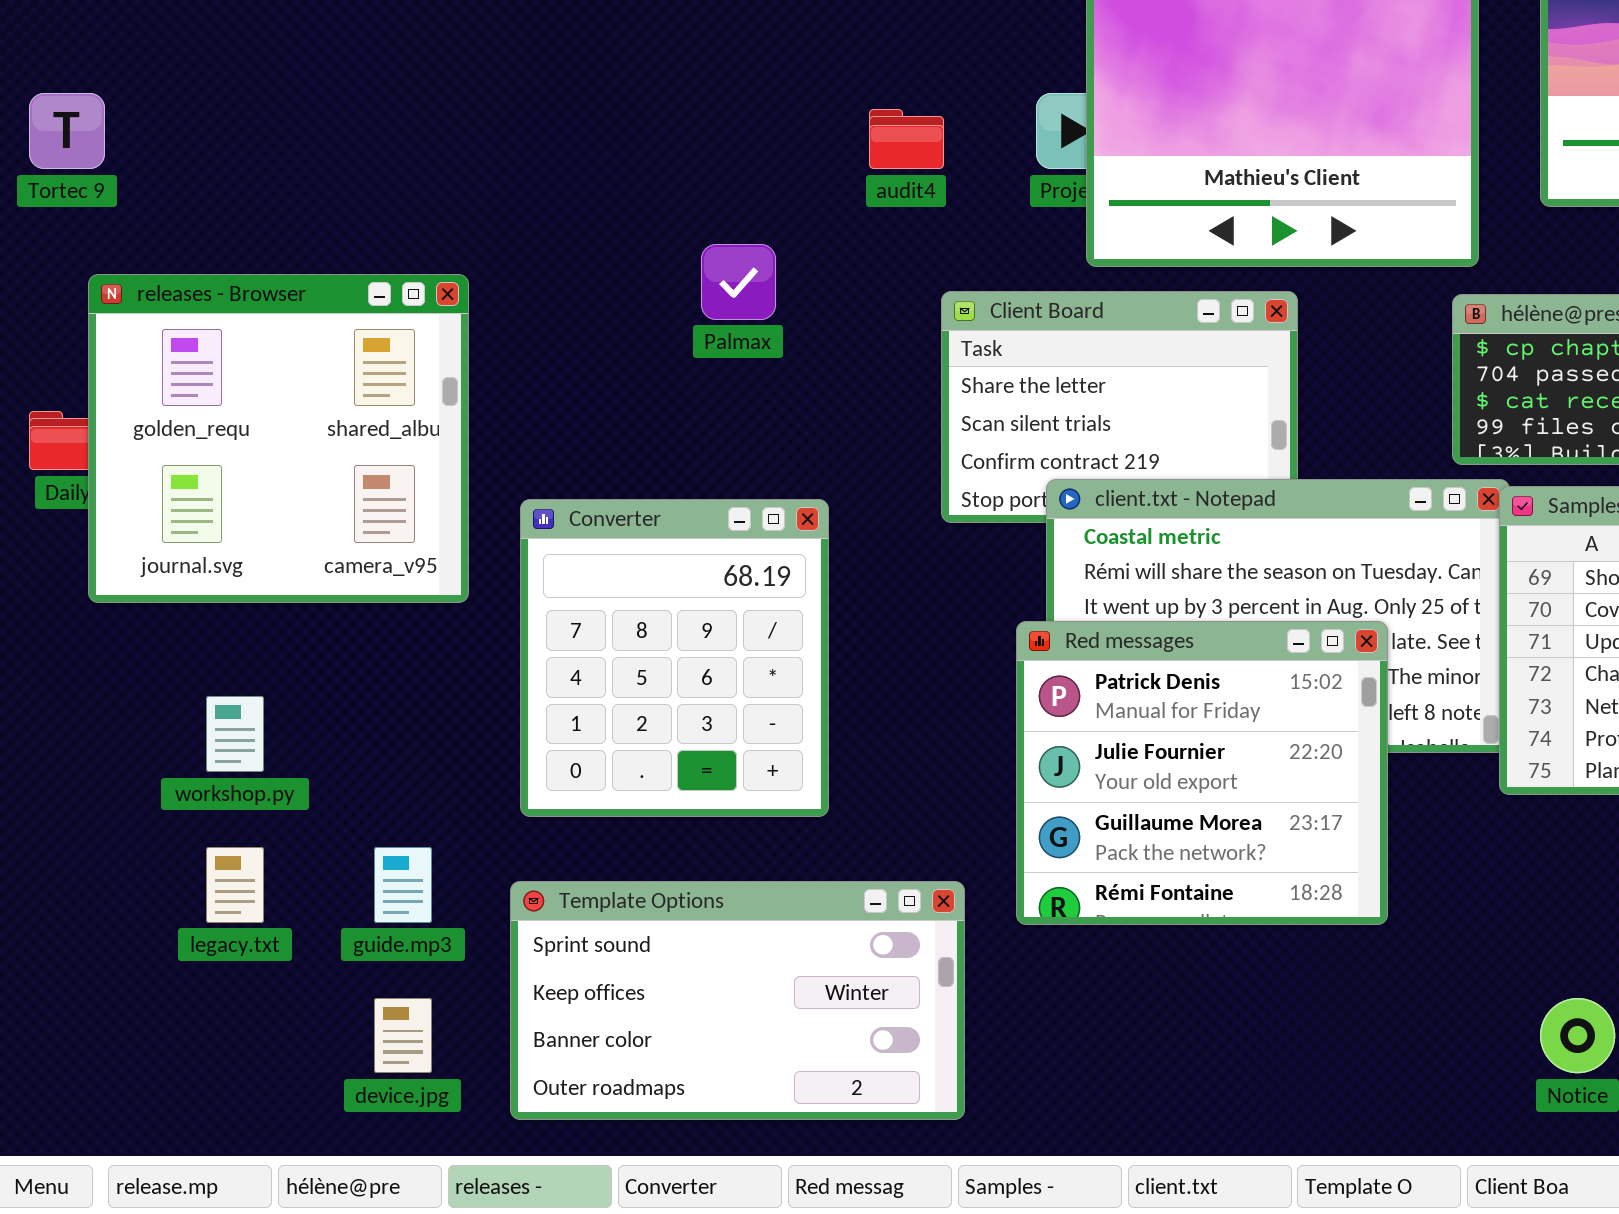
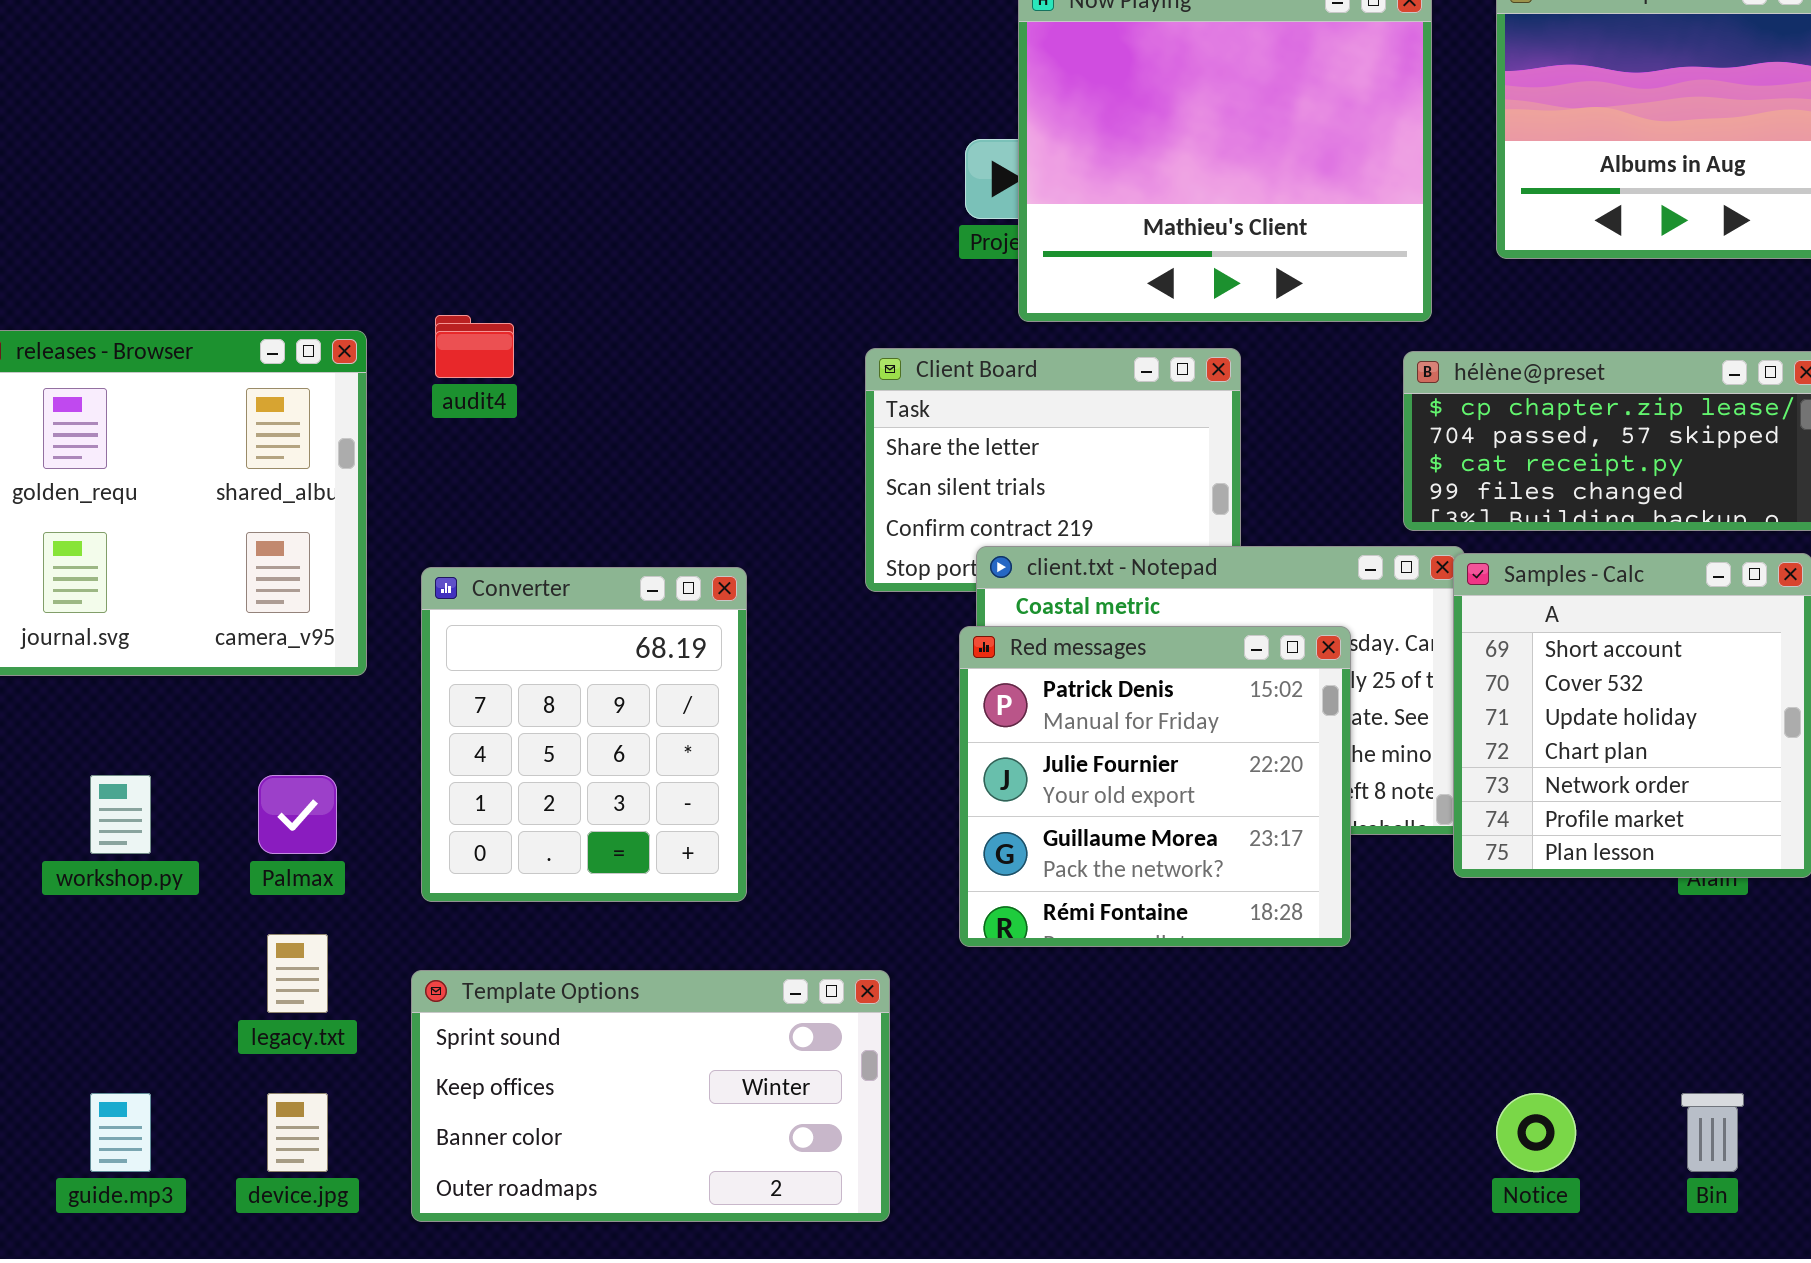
audit4: [869,109,944,169] -> [435,315,514,378], moved
Palmax: [701,244,776,320] -> [258,775,337,854], moved
Red messages: [1016,621,1388,925] -> [959,626,1351,947], moved
legacy.txt: [206,847,264,923] -> [267,934,328,1013], moved
guide.mp3: [374,847,432,923] -> [90,1093,151,1172], moved

